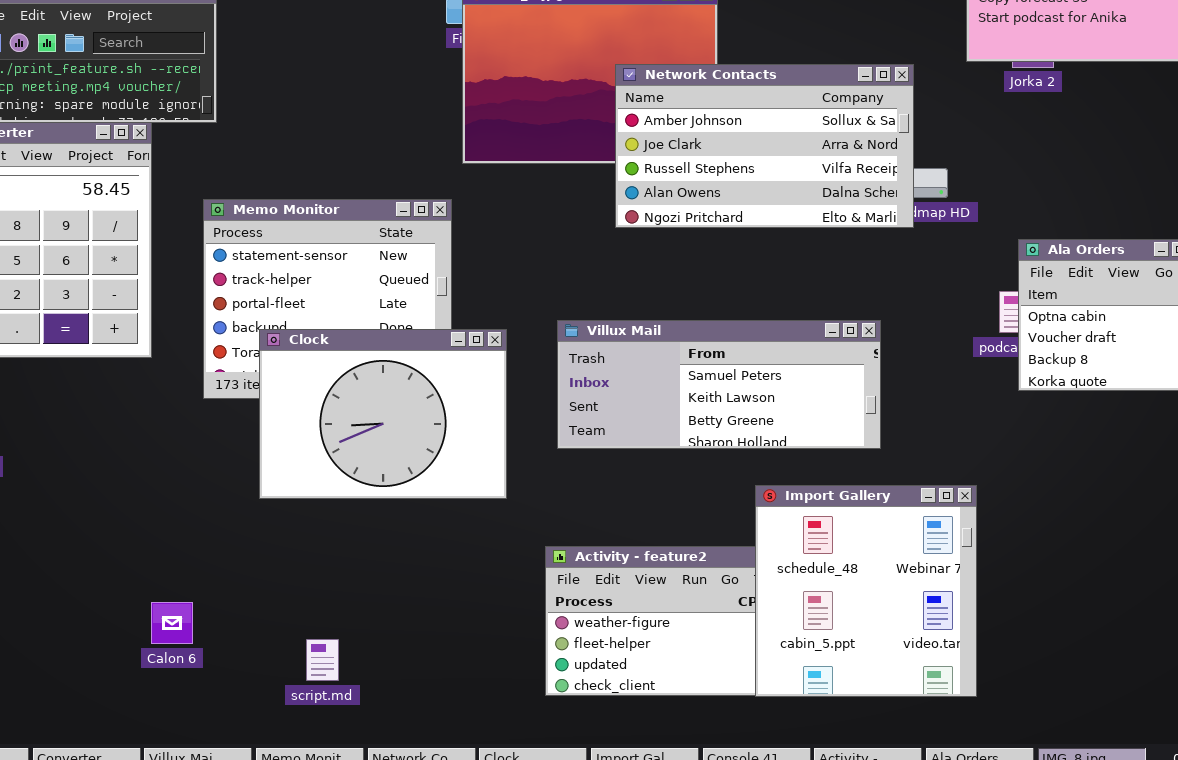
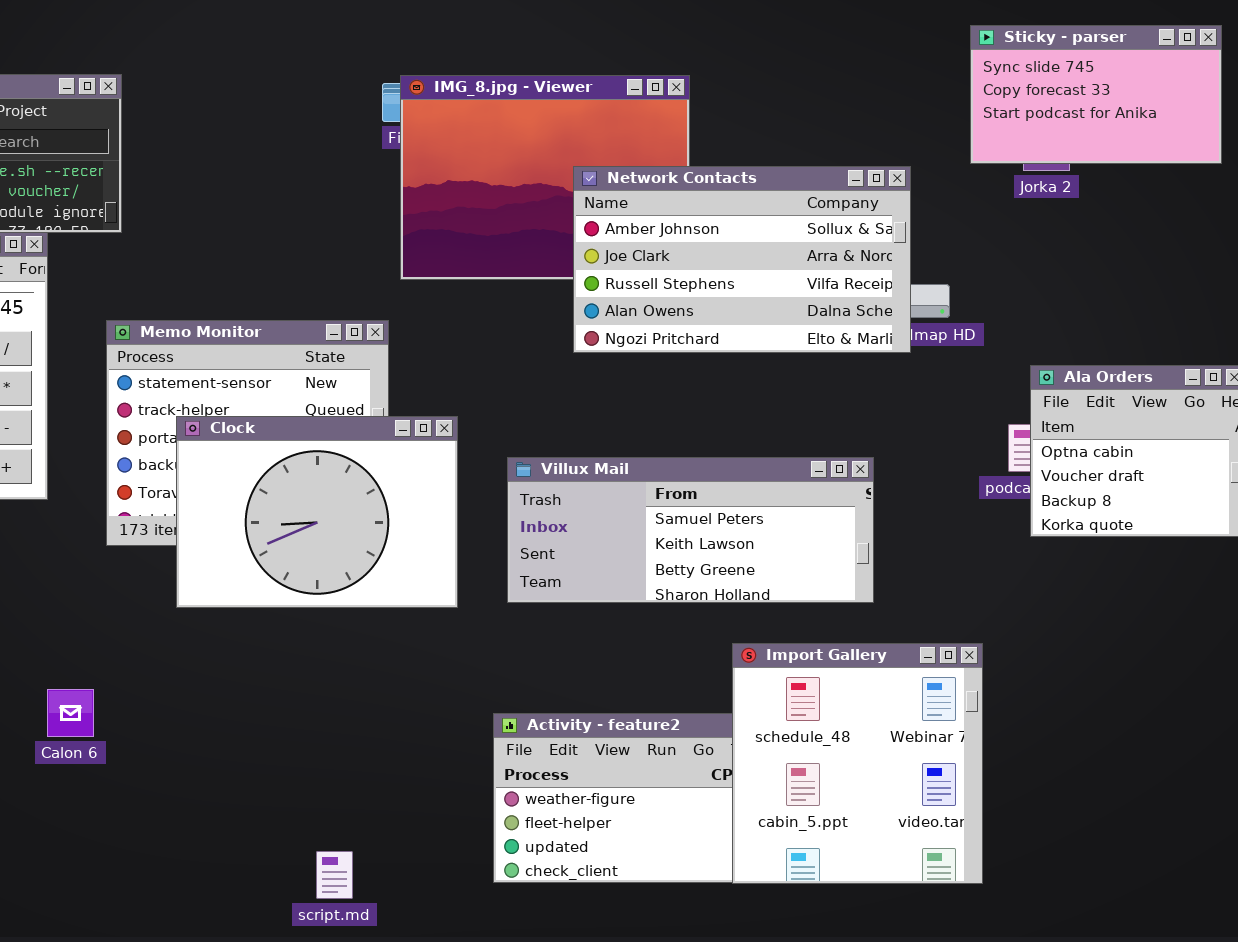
Clock: [259,329,507,499] -> [176,416,458,608], moved
Calon 6: [151,602,193,644] -> [47,689,94,737], moved
script.md: [306,639,339,681] -> [316,851,353,899], moved

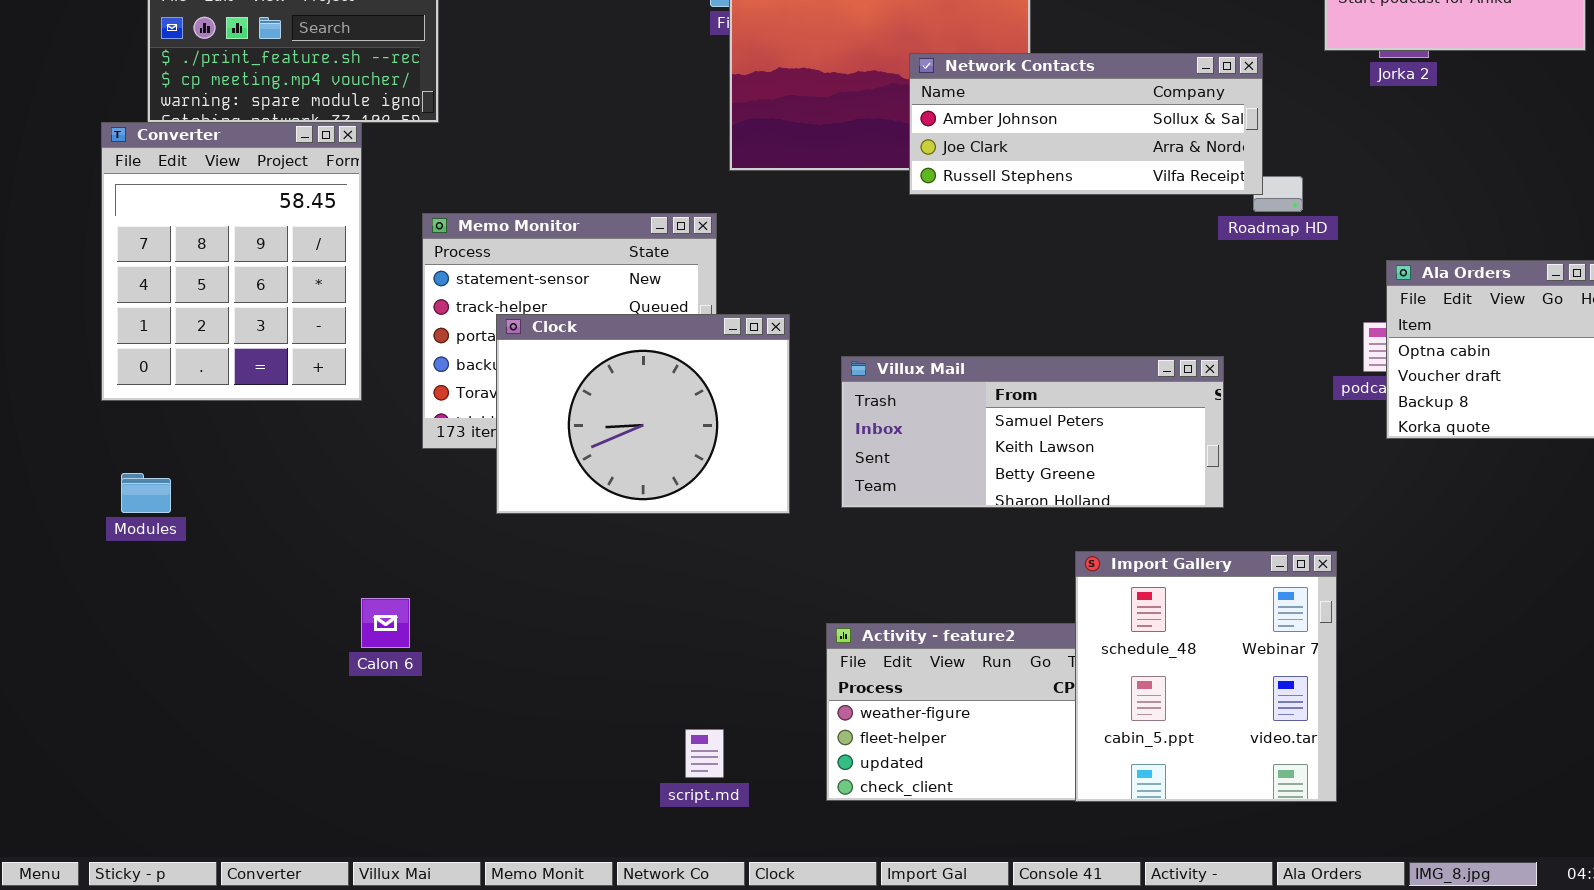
Network Contacts: [573,166,911,353] -> [909,53,1263,195], resized
script.md: [316,851,353,899] -> [685,729,724,778], moved

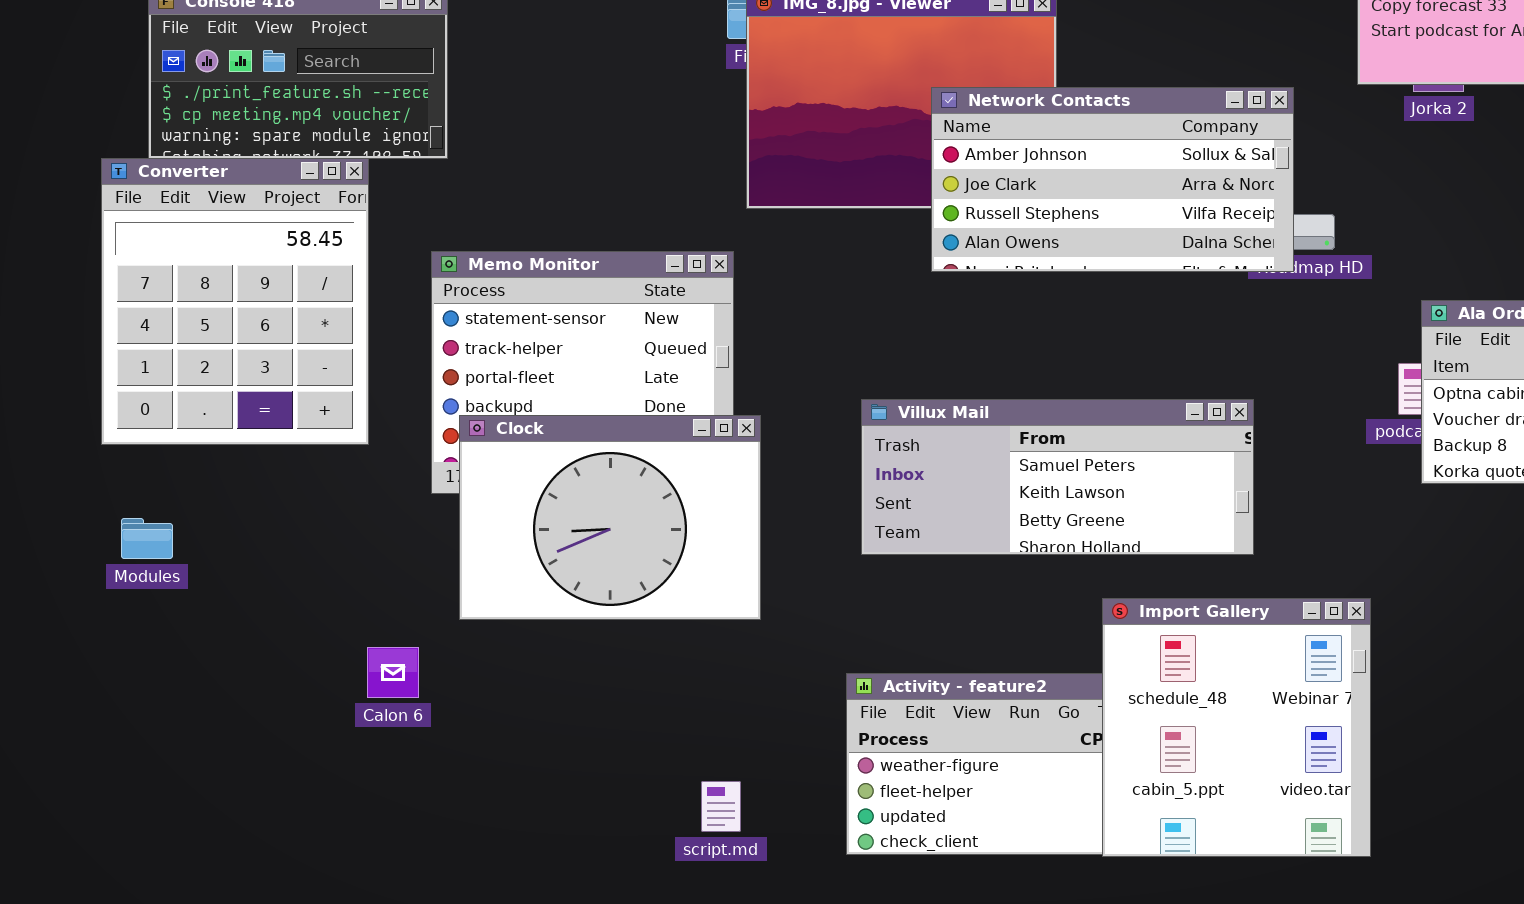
Network Contacts: [909,53,1263,195] -> [931,87,1294,272], resized
Clock: [496,314,790,514] -> [459,415,761,620], moved

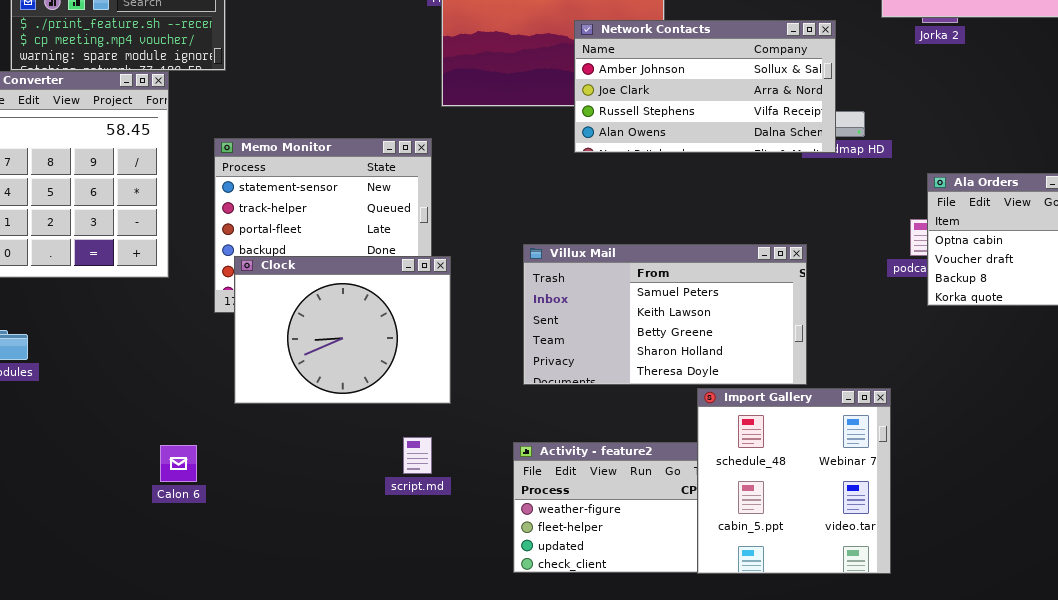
Villux Mail: [861,399,1254,555] -> [523,244,807,385], resized
Calon 6: [367,647,419,698] -> [160,445,197,482], moved
script.md: [701,781,741,832] -> [403,437,432,474], moved

